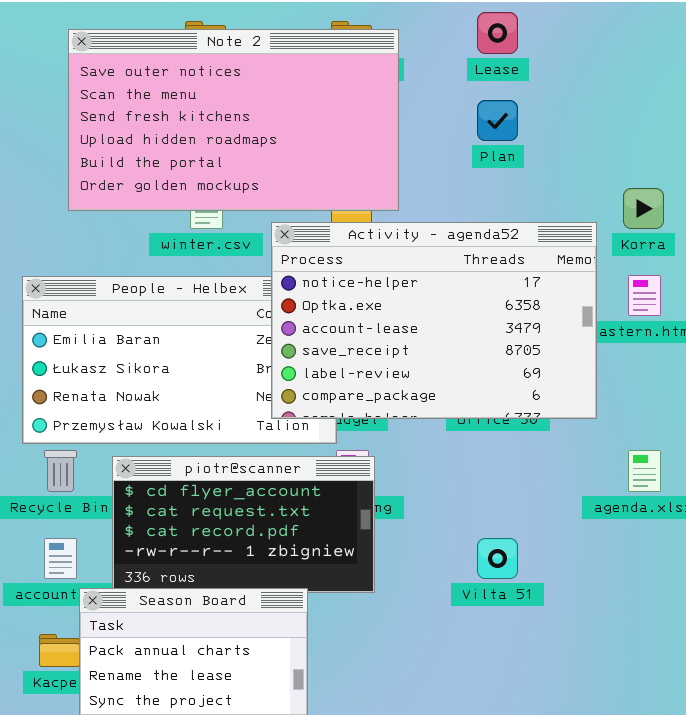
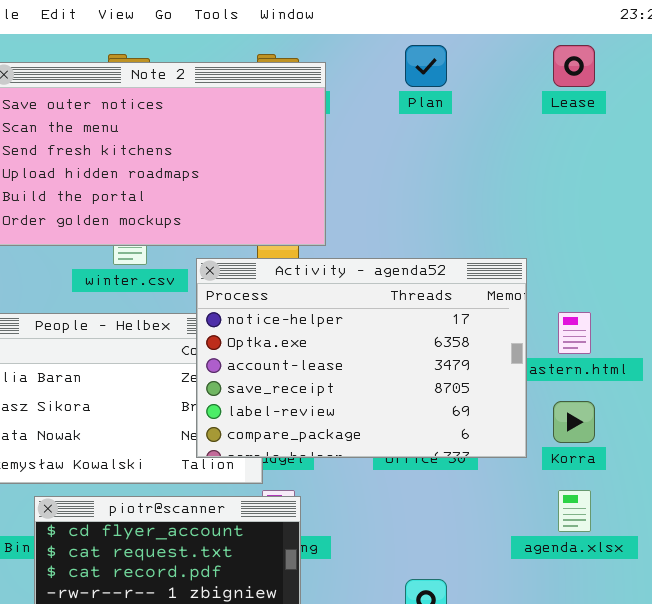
Lease: [477,12,518,54] -> [553,45,595,87], moved
Plan: [477,100,518,141] -> [405,45,447,87], moved
Korra: [623,188,664,229] -> [553,401,595,443], moved

